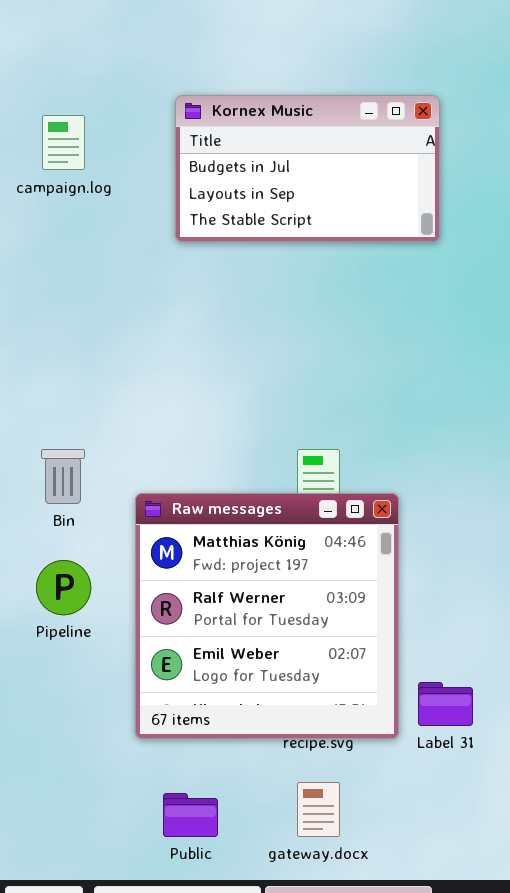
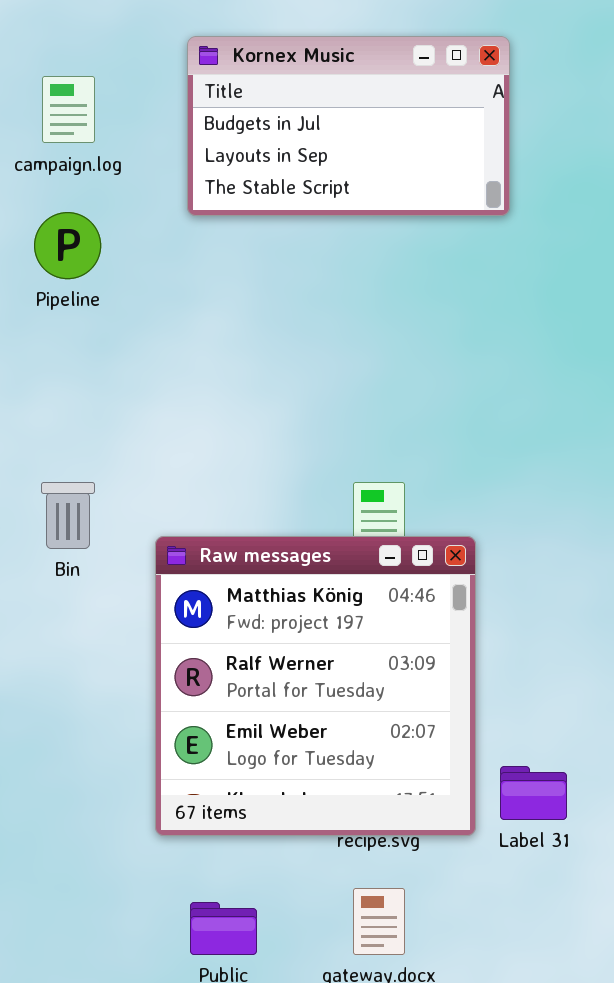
Kornex Music: [175,95,440,242] -> [187,36,510,216], moved
Pipeline: [36,560,91,615] -> [34,212,101,279], moved

